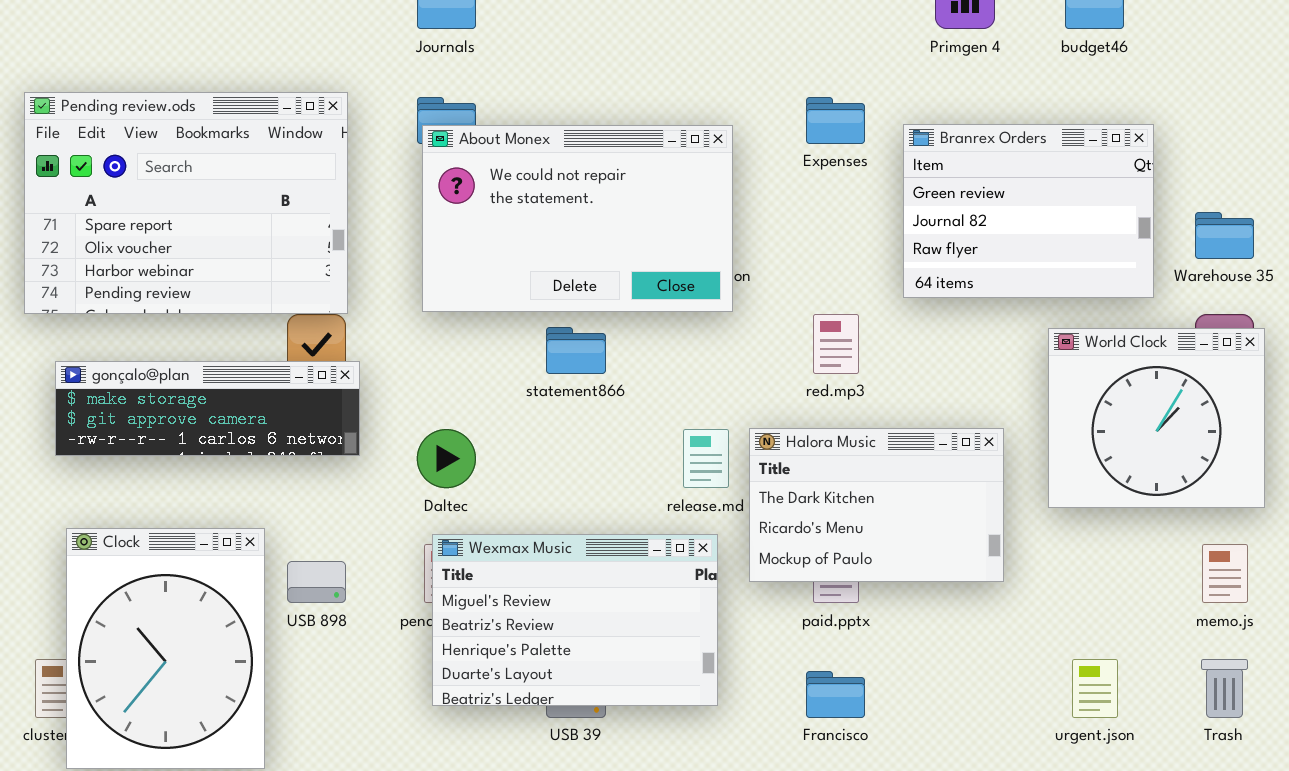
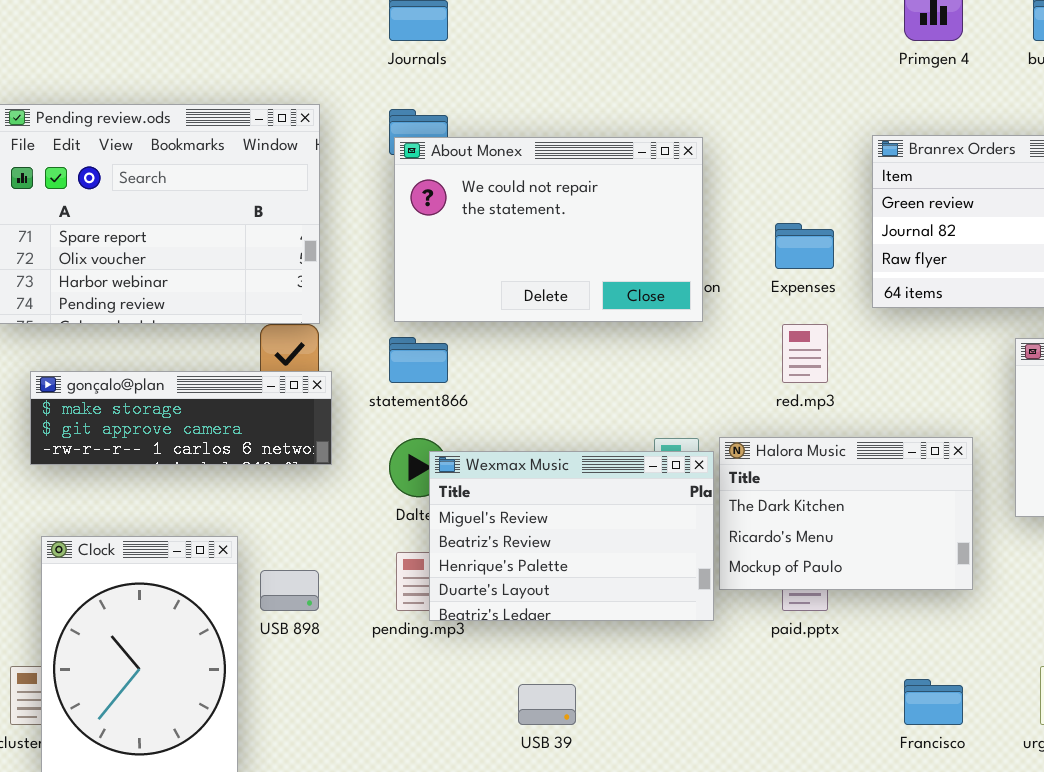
Expenses: [806,97,865,144] -> [775,223,834,269], moved
statement866: [546,327,606,374] -> [389,337,448,383], moved
Wexmax Music: [432,534,718,706] -> [429,451,714,621], moved
Francisco: [806,671,865,718] -> [904,679,963,725], moved

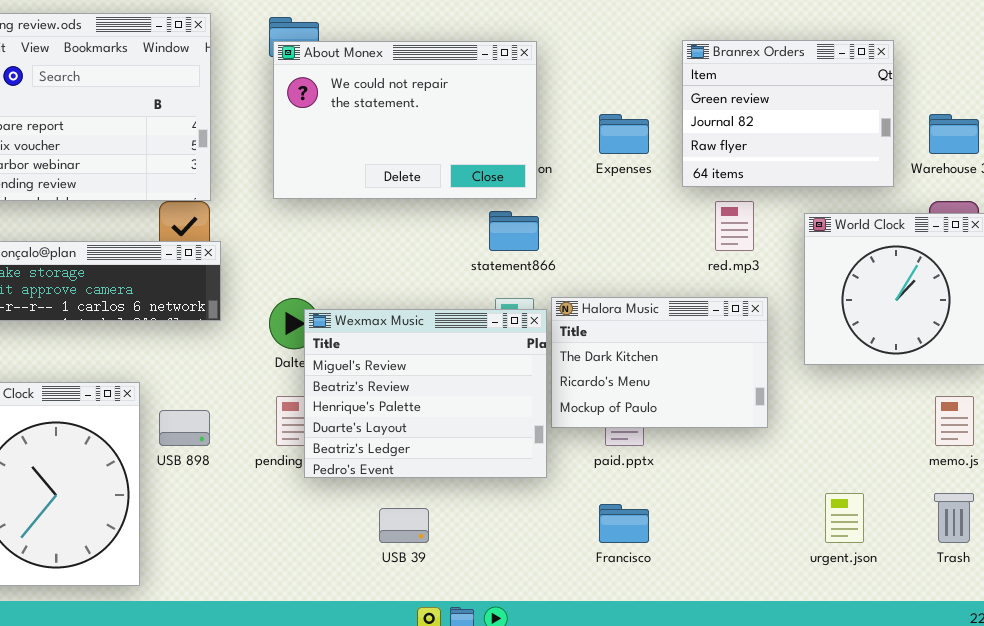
red.mp3: [782,324,828,383] -> [715,201,754,251], moved
statement866: [389,337,448,383] -> [489,211,539,251], moved
Wexmax Music: [429,451,714,621] -> [304,309,547,478], resized
Francisco: [904,679,963,725] -> [599,504,649,543], moved

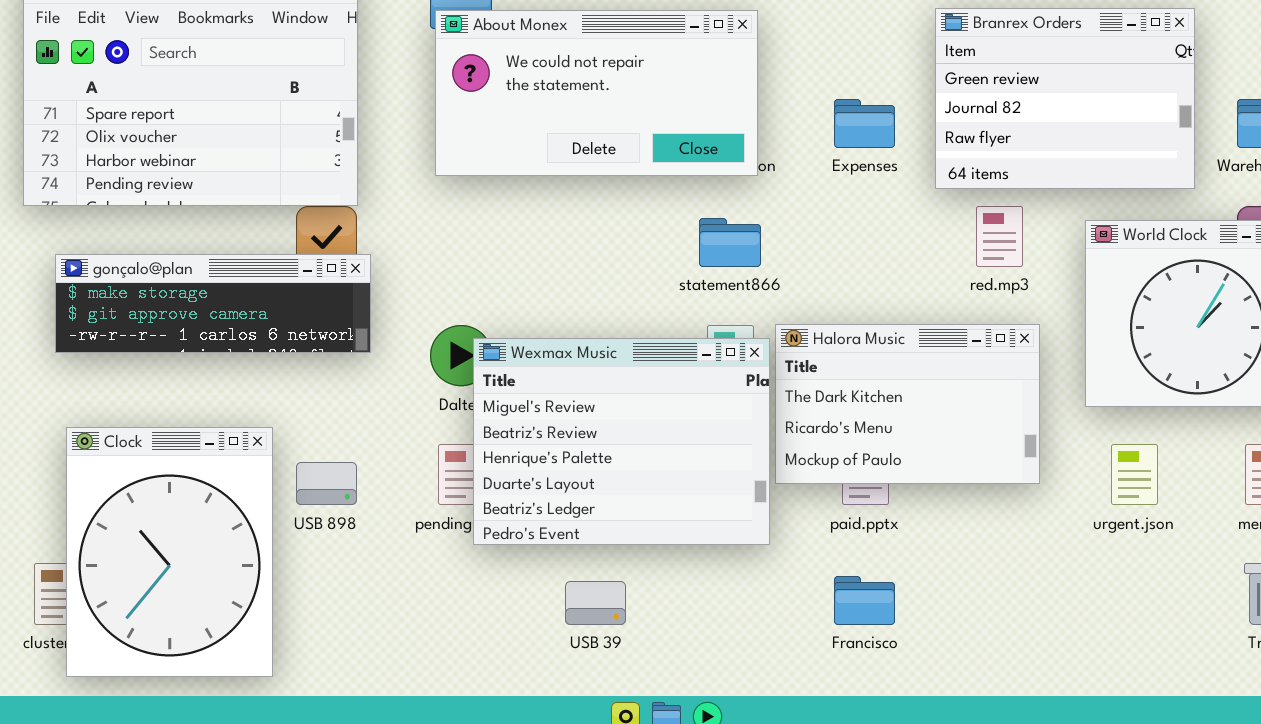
About Monex: [273,41,537,199] -> [435,10,758,176], resized
urgent.json: [825,493,864,543] -> [1111,444,1158,505], moved

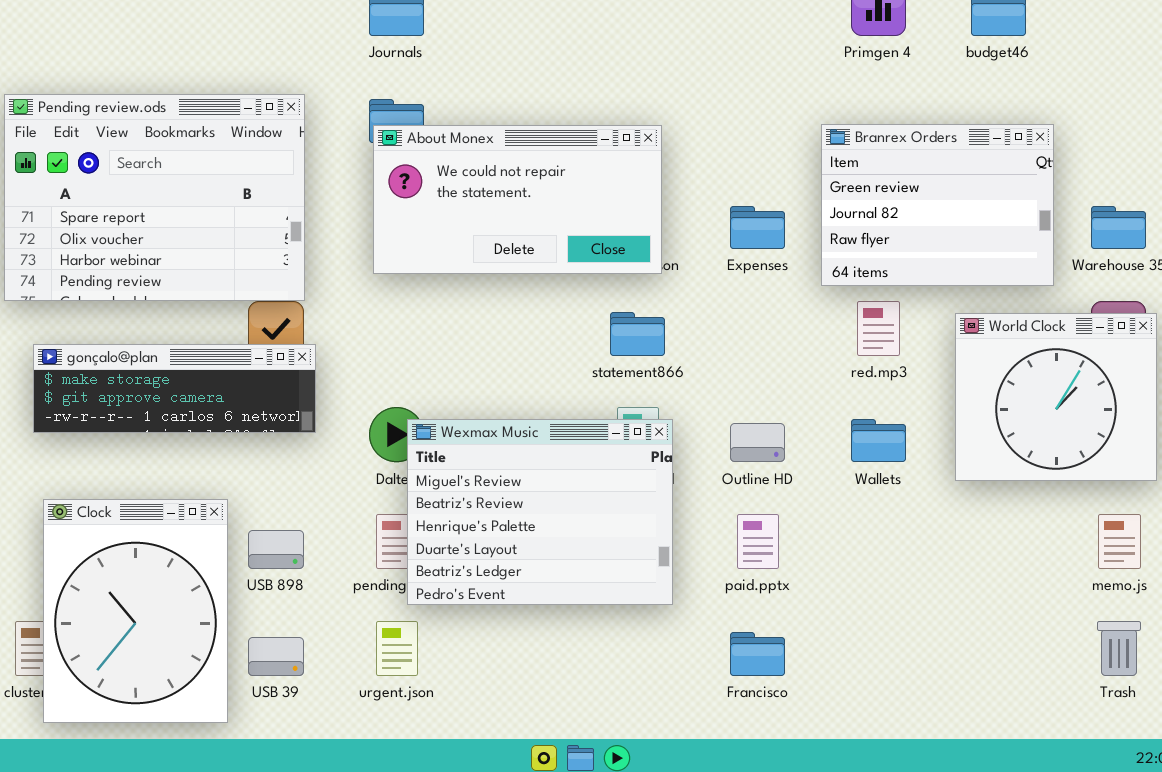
Halora Music: [775,324,1040,484] -> none, closed
urgent.json: [1111,444,1158,505] -> [376,621,418,676], moved
USB 39: [565,581,626,625] -> [248,637,304,676], moved

